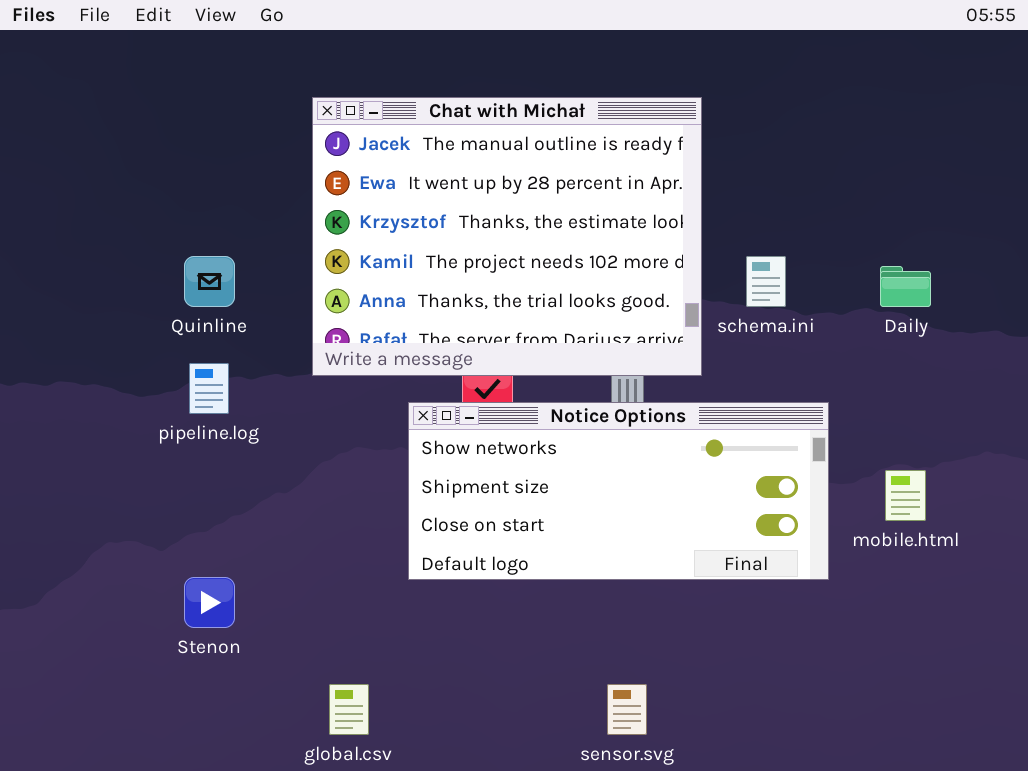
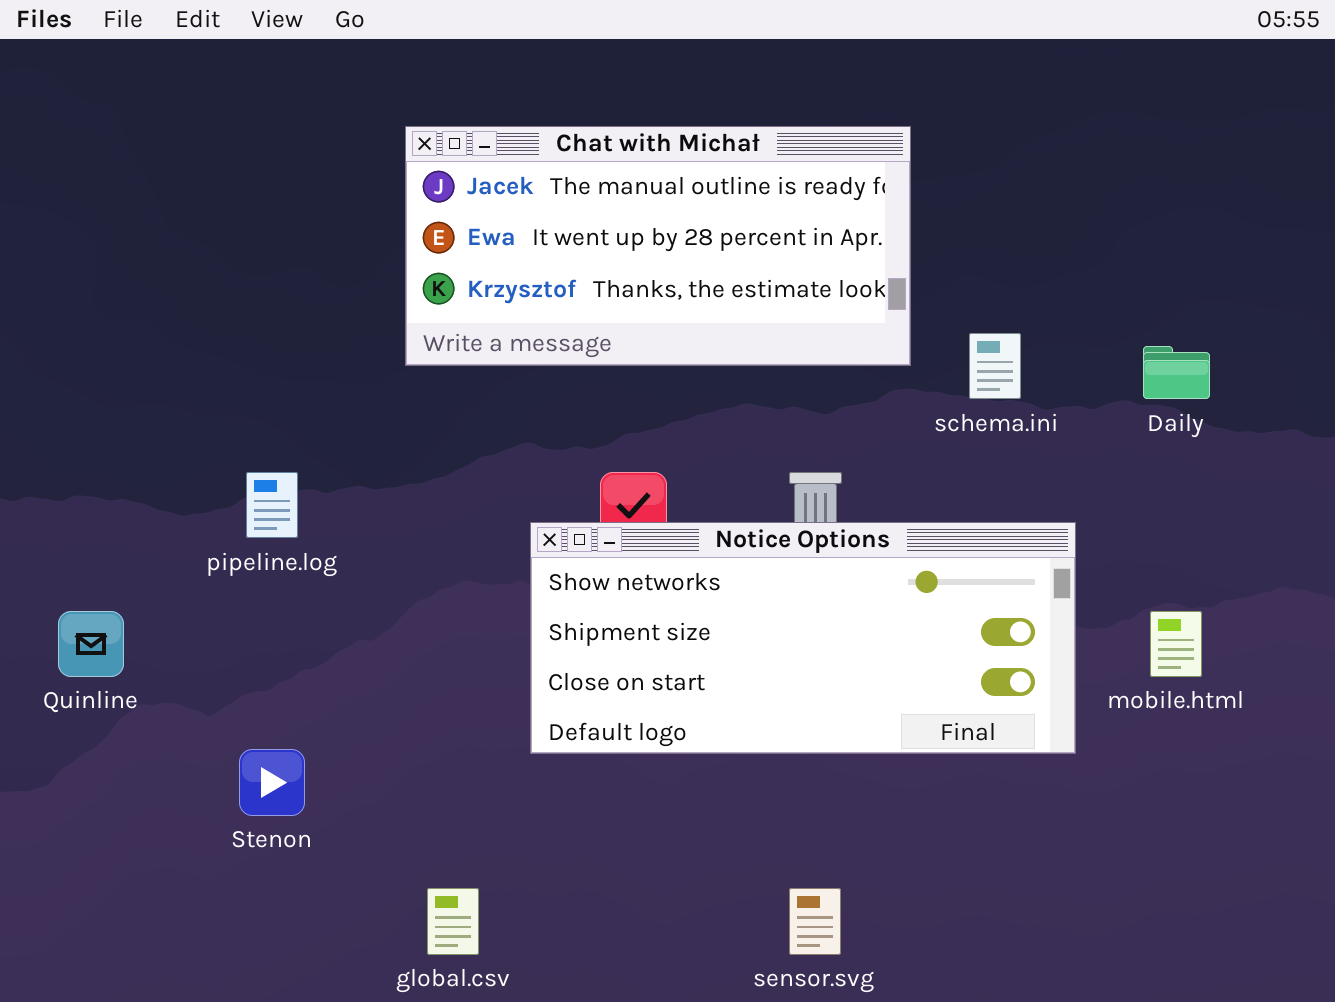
Chat with Michał: [312,97,702,376] -> [405,126,911,366], resized
Quinline: [184,256,235,307] -> [58,611,124,677], moved

